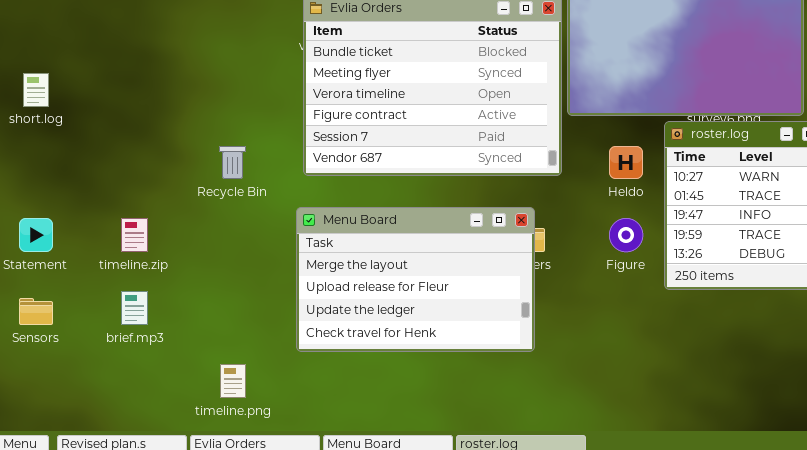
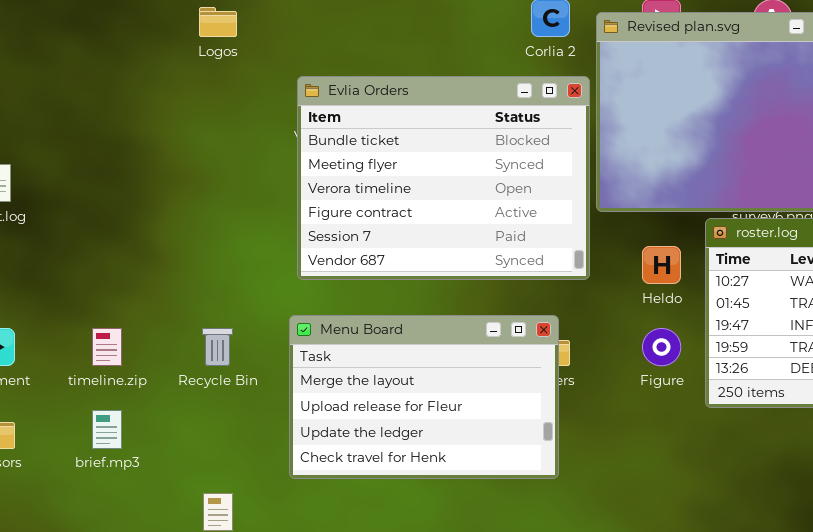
Recycle Bin: [219,146,246,179] -> [202,328,233,366], moved

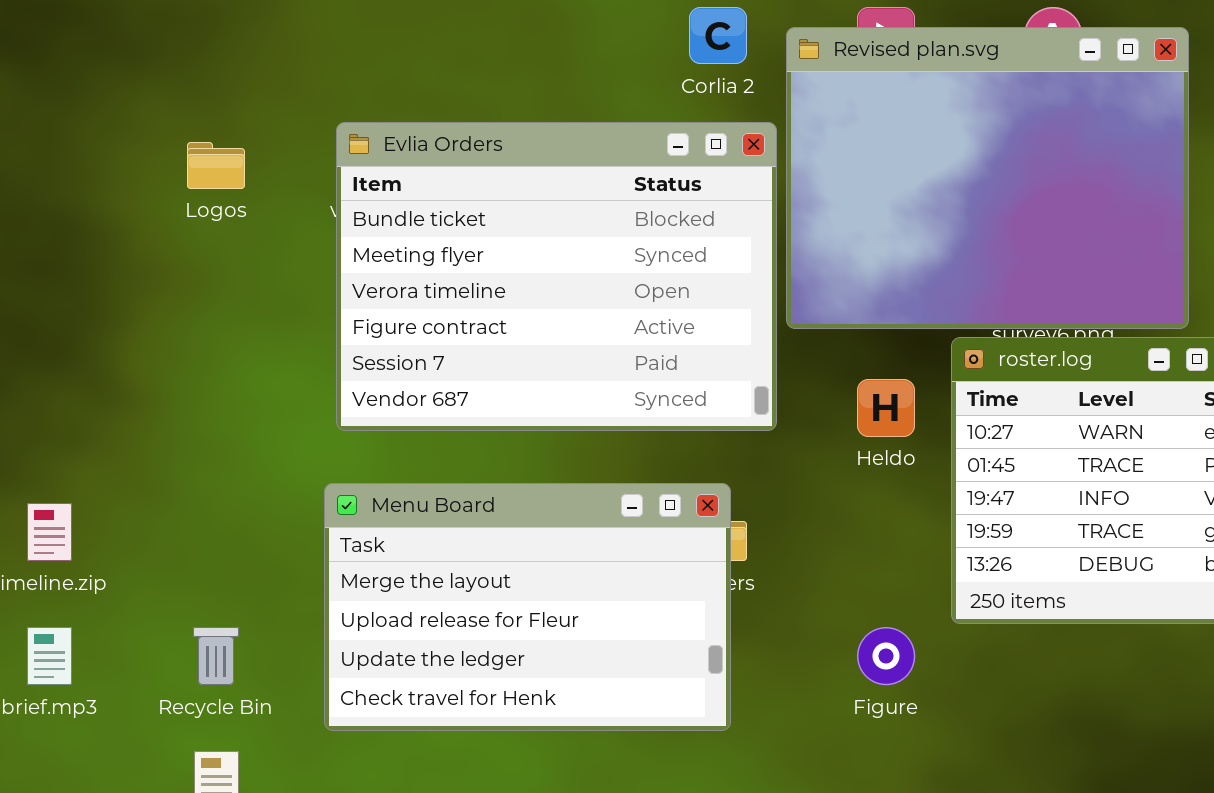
Logos: [199,7,237,37] -> [187,142,245,189], moved
Recycle Bin: [202,328,233,366] -> [193,627,239,685], moved
Figure: [642,328,681,366] -> [857,627,915,685], moved

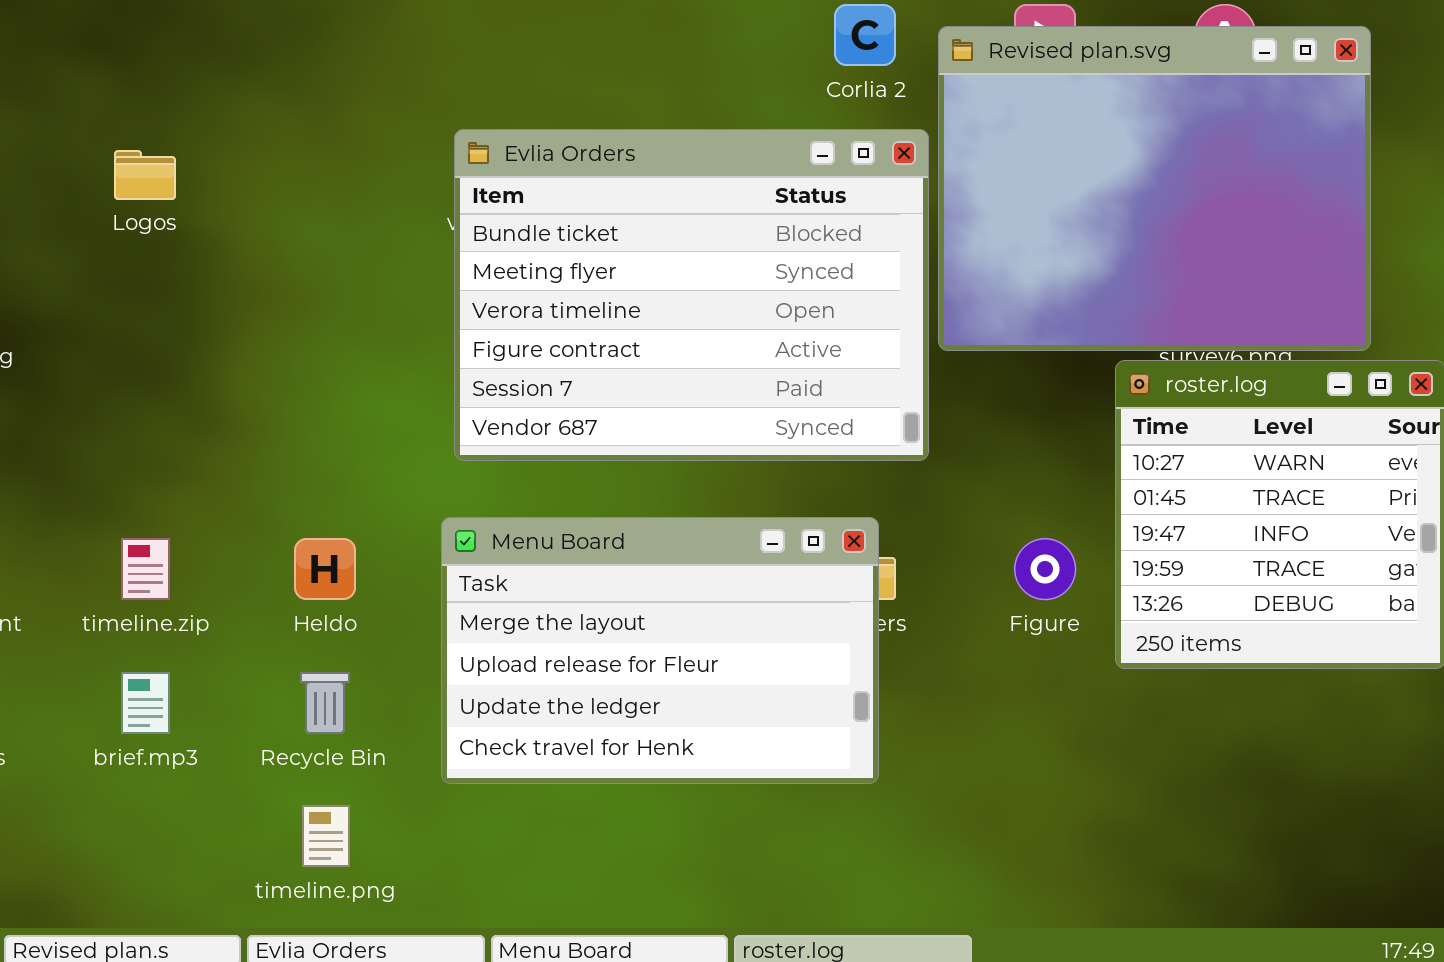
Logos: [187,142,245,189] -> [114,150,176,200], moved
Heldo: [857,379,915,437] -> [294,538,356,600], moved
Figure: [857,627,915,685] -> [1014,538,1076,600], moved

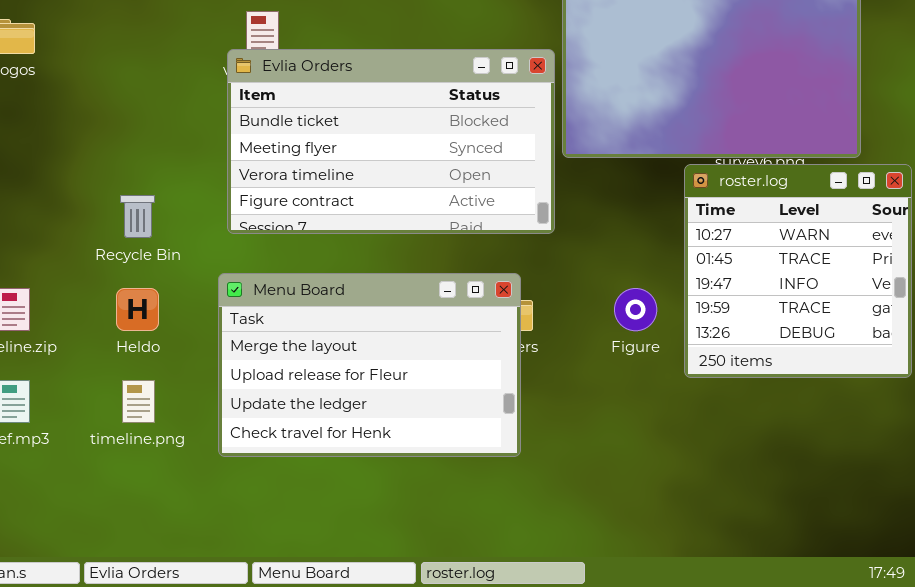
Evlia Orders: [454,129,929,461] -> [227,49,555,234], resized
Recycle Bin: [300,672,350,734] -> [120,195,155,238], moved
timeline.png: [302,805,350,867] -> [122,380,155,423], moved

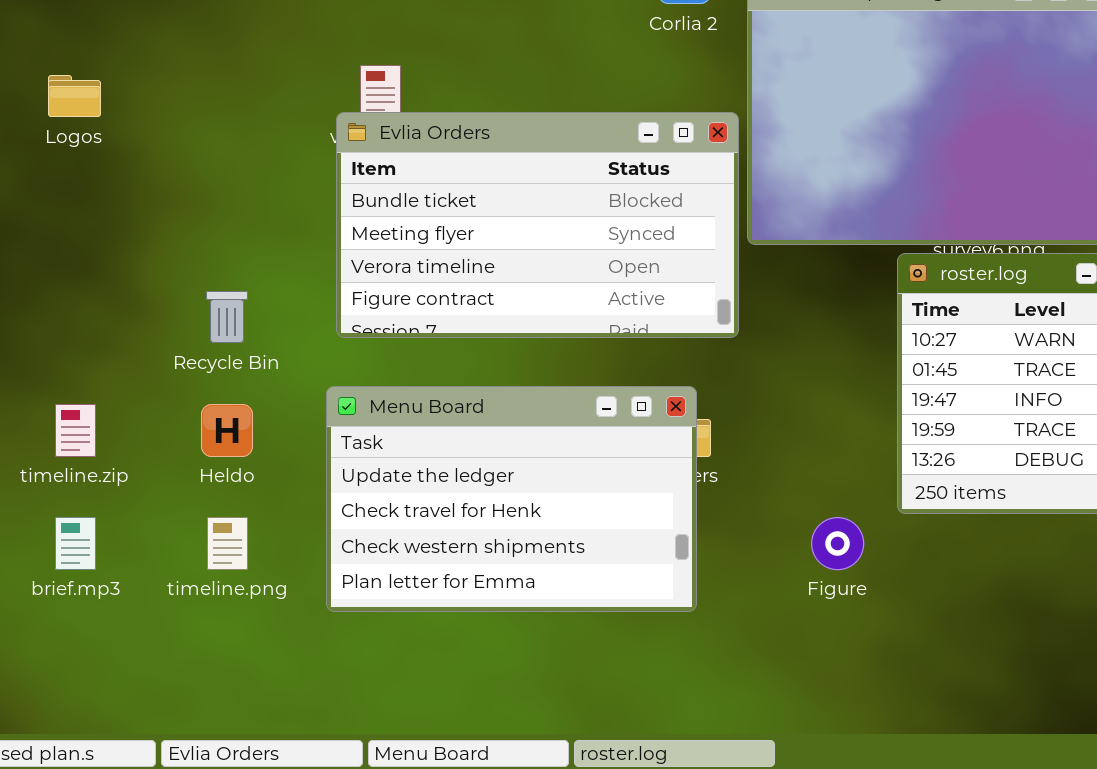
Menu Board: [218,273,521,457] -> [326,386,697,612], scrolled down 2 rows
Figure: [614,288,657,331] -> [811,517,864,570], moved

